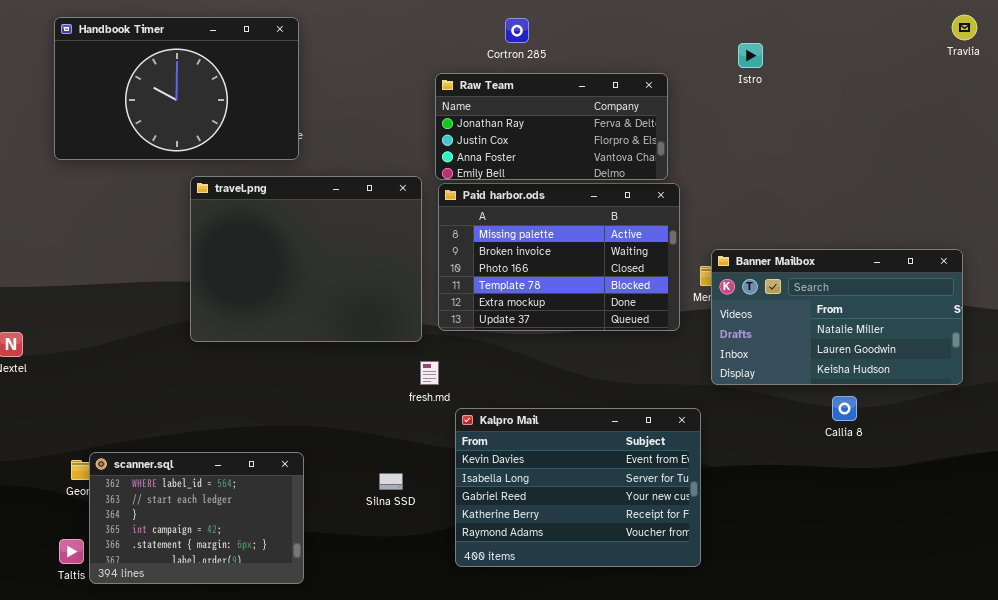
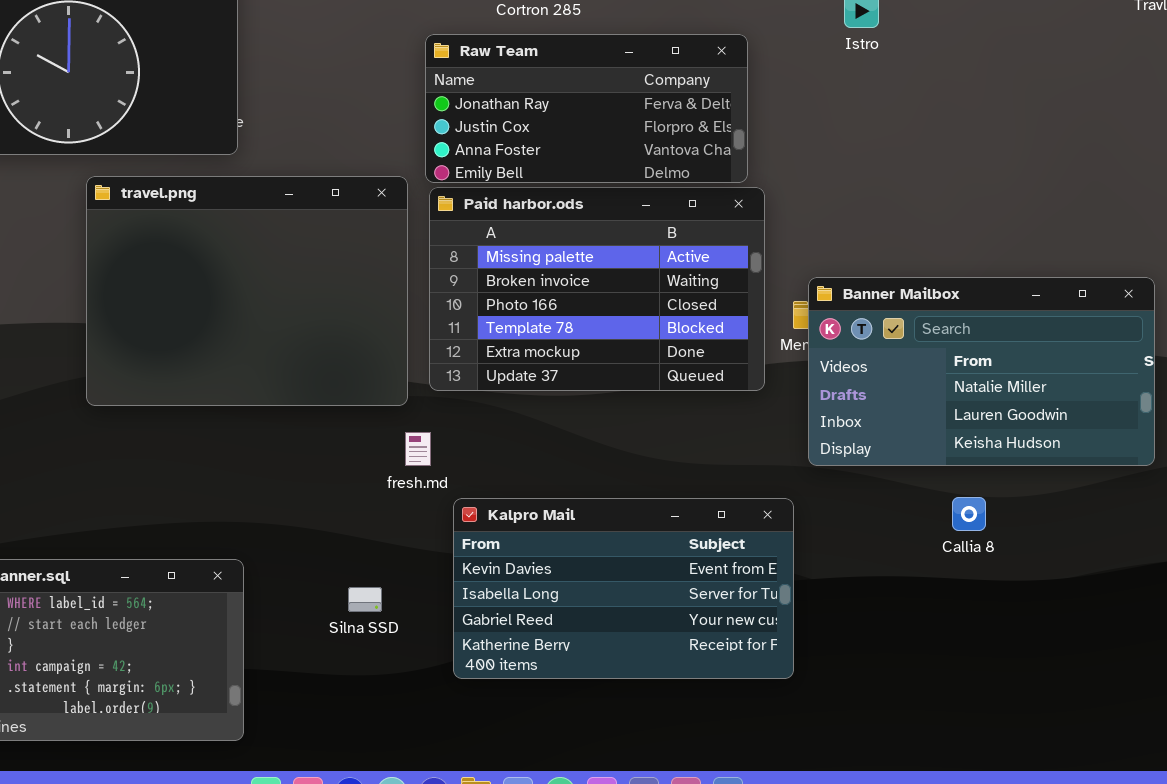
Callia 8: [832,396,857,421] -> [952,497,986,531], moved
Kalpro Mail: [455,408,701,567] -> [453,498,794,679], resized

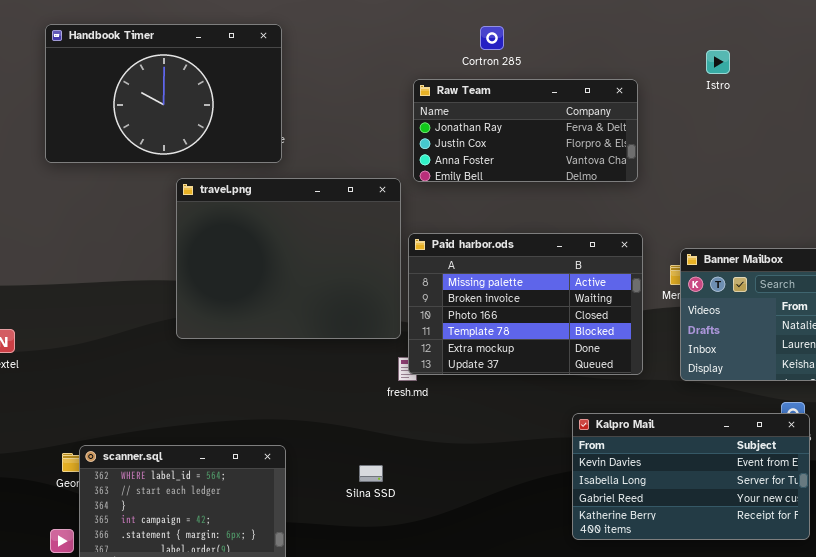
Paid harbor.ods: [429,187,765,391] -> [408,233,643,375], moved
Kalpro Mail: [453,498,794,679] -> [572,413,810,540], moved

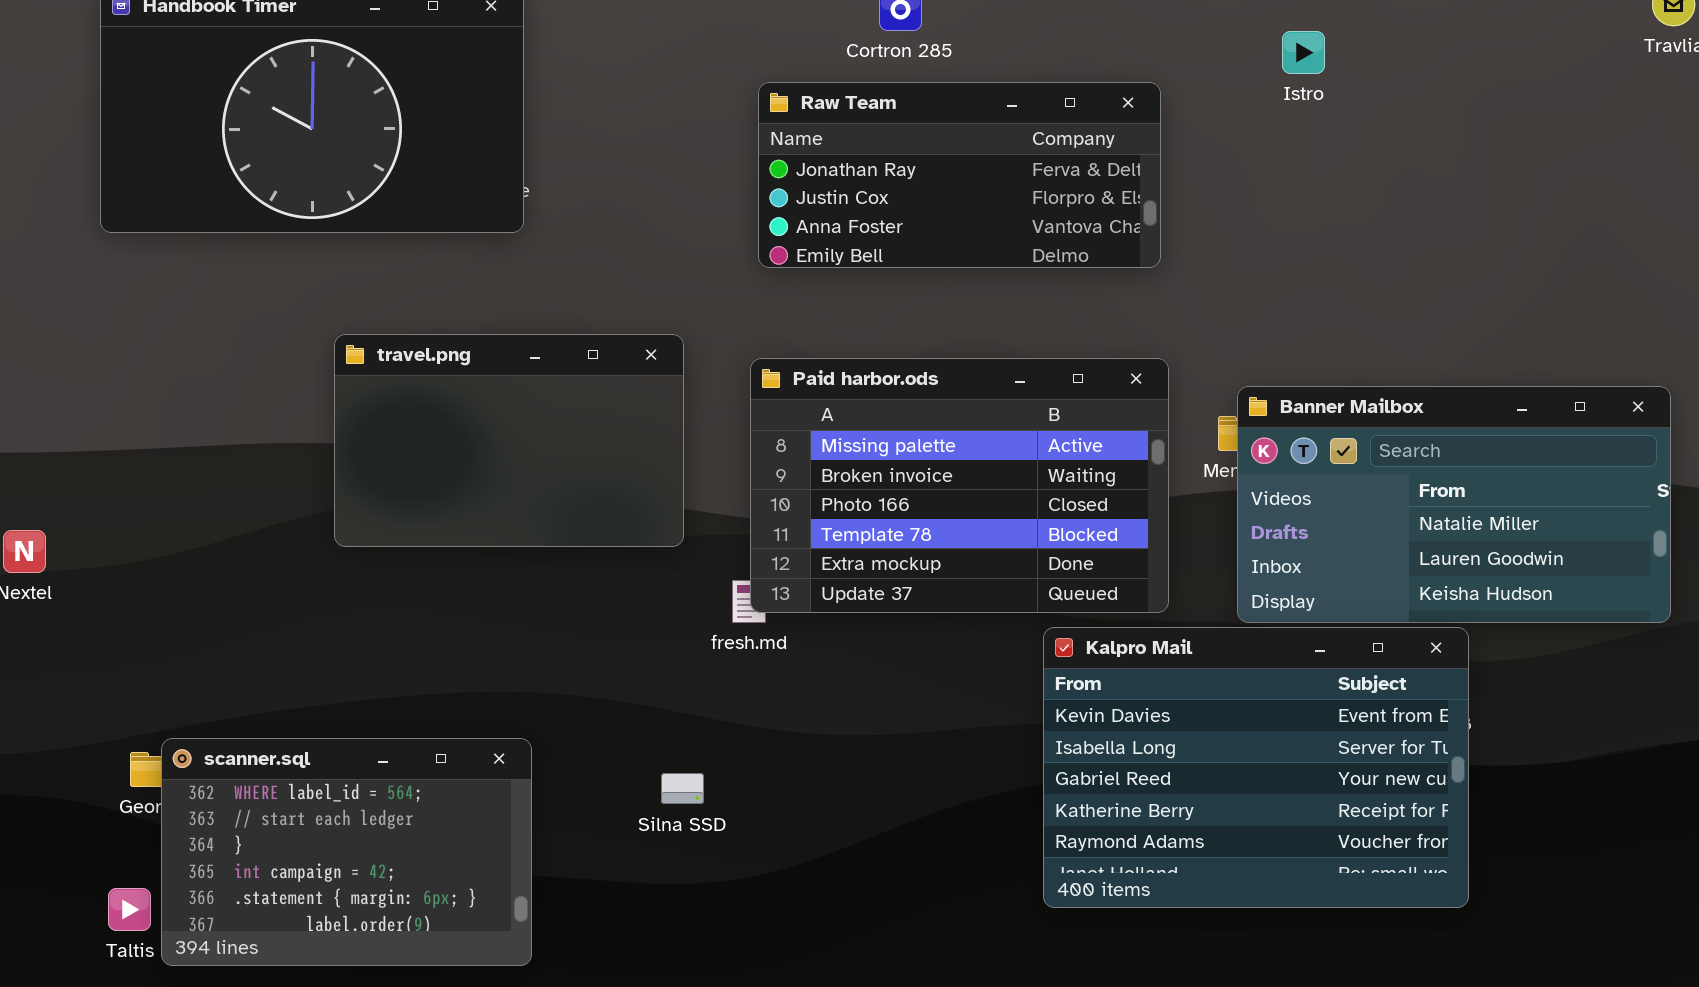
travel.png: [176,178,401,339] -> [334,334,684,547], resized
Kalpro Mail: [572,413,810,540] -> [1043,627,1469,908], resized

